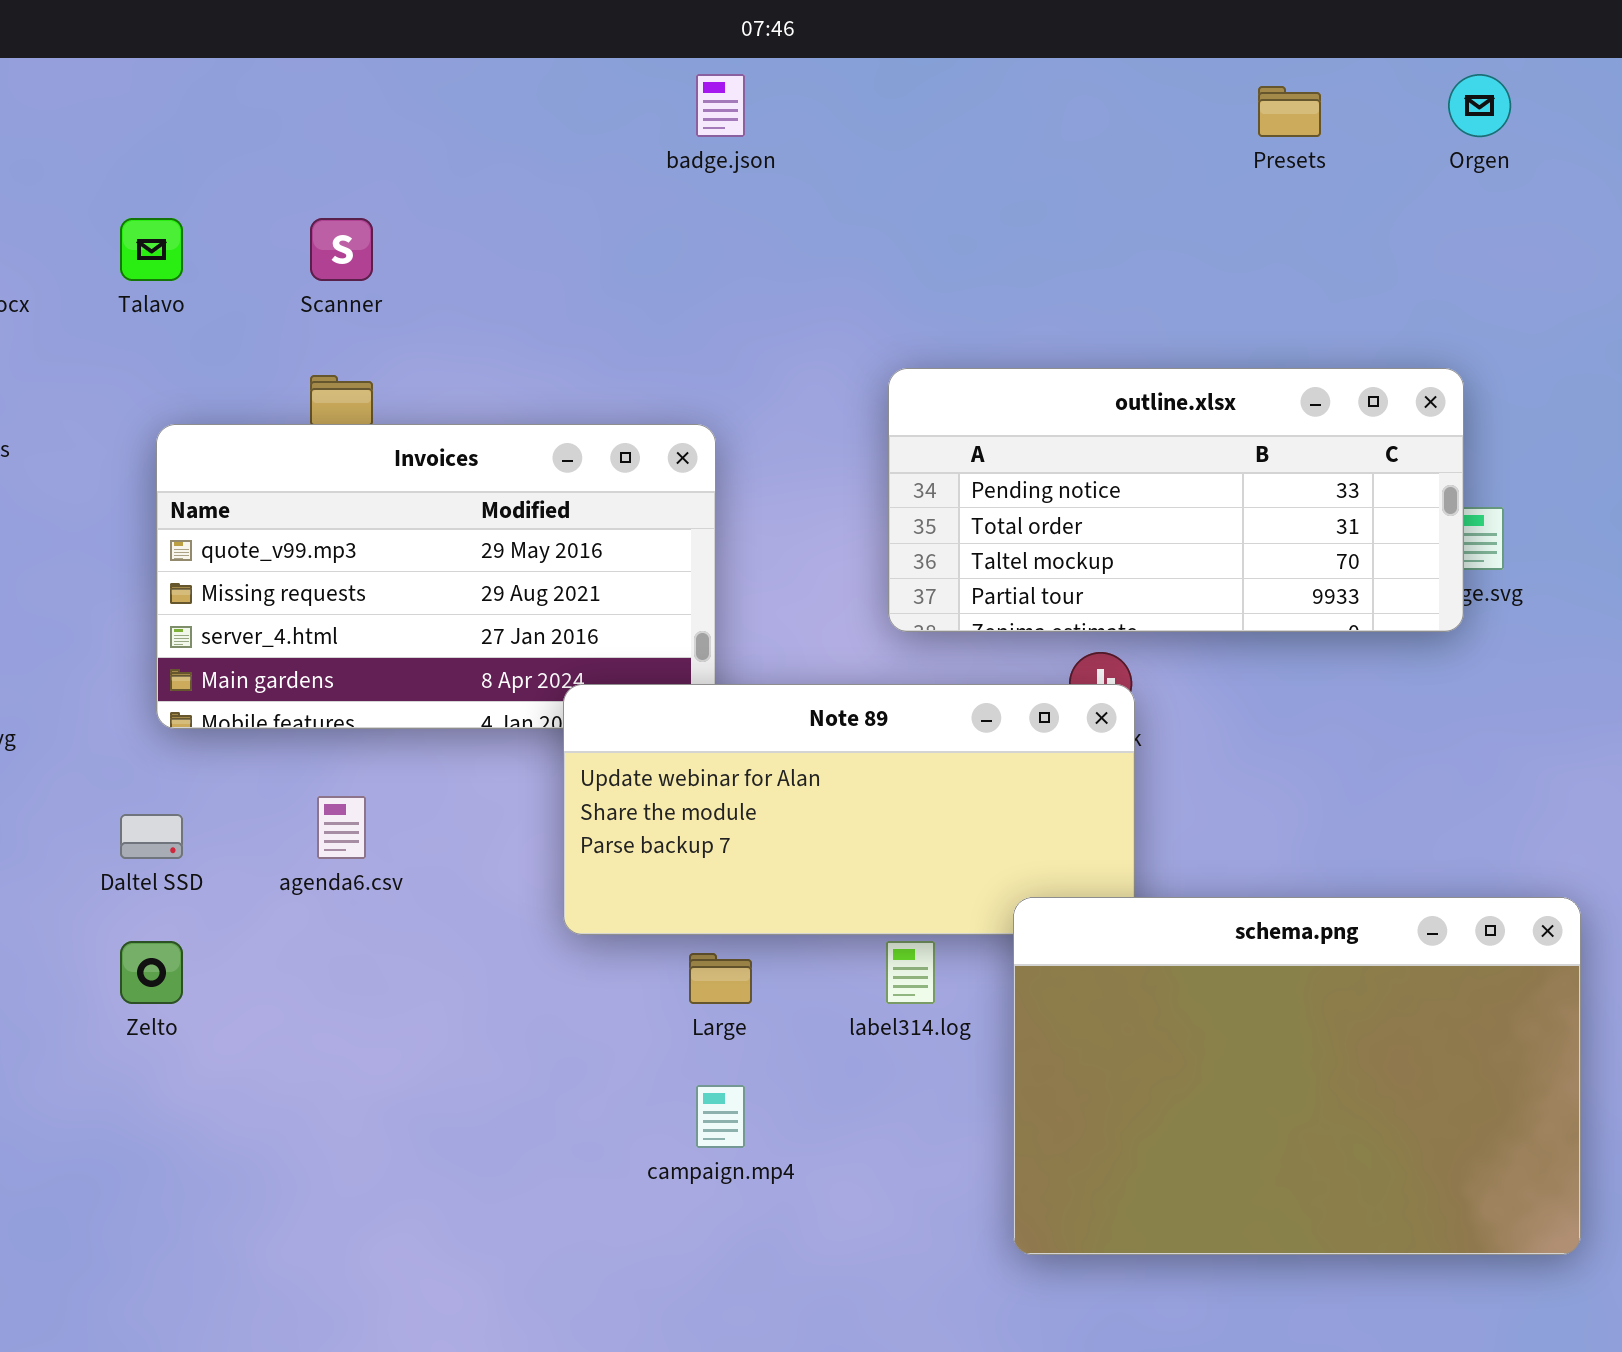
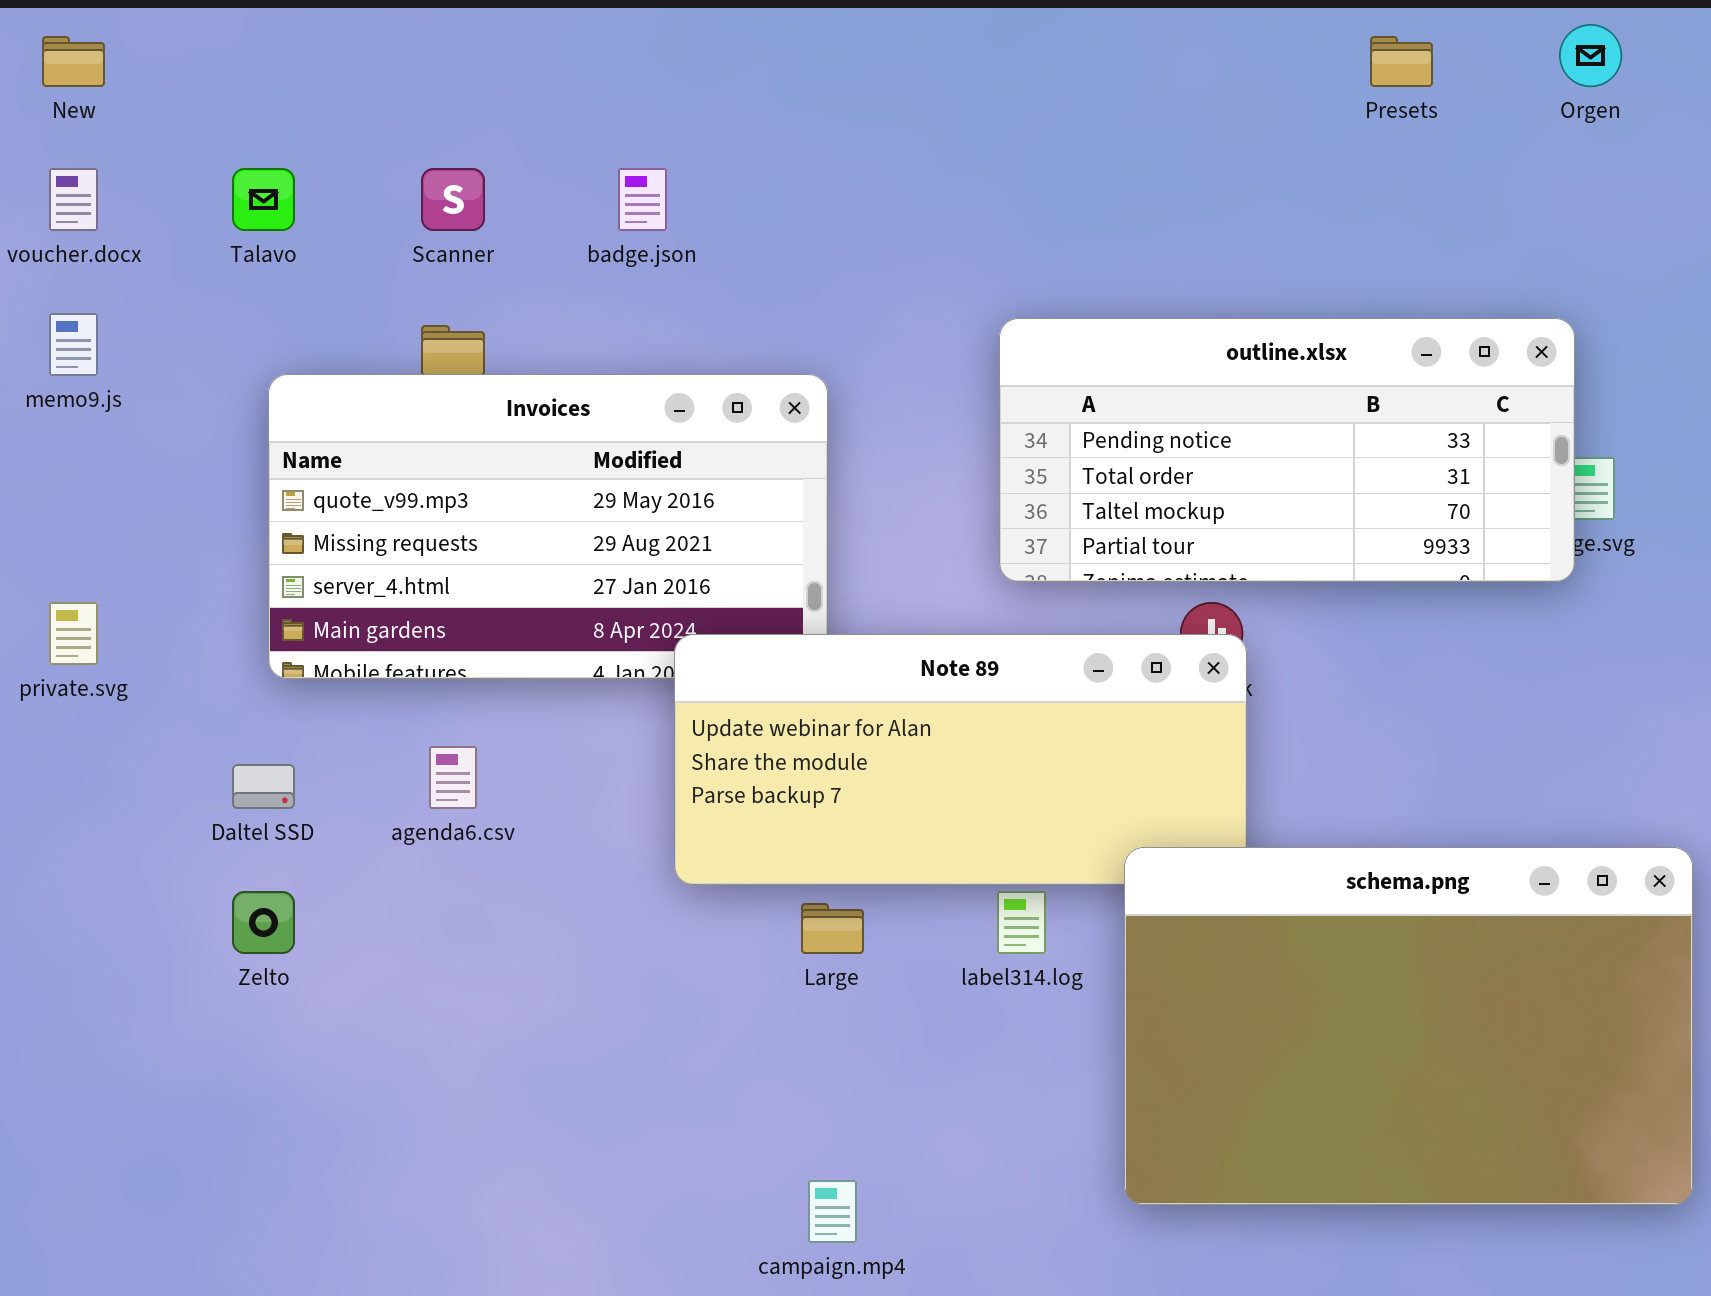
badge.json: [696,74,745,137] -> [618,168,667,231], moved
campaign.mp4: [696,1085,745,1148] -> [808,1180,857,1243], moved

